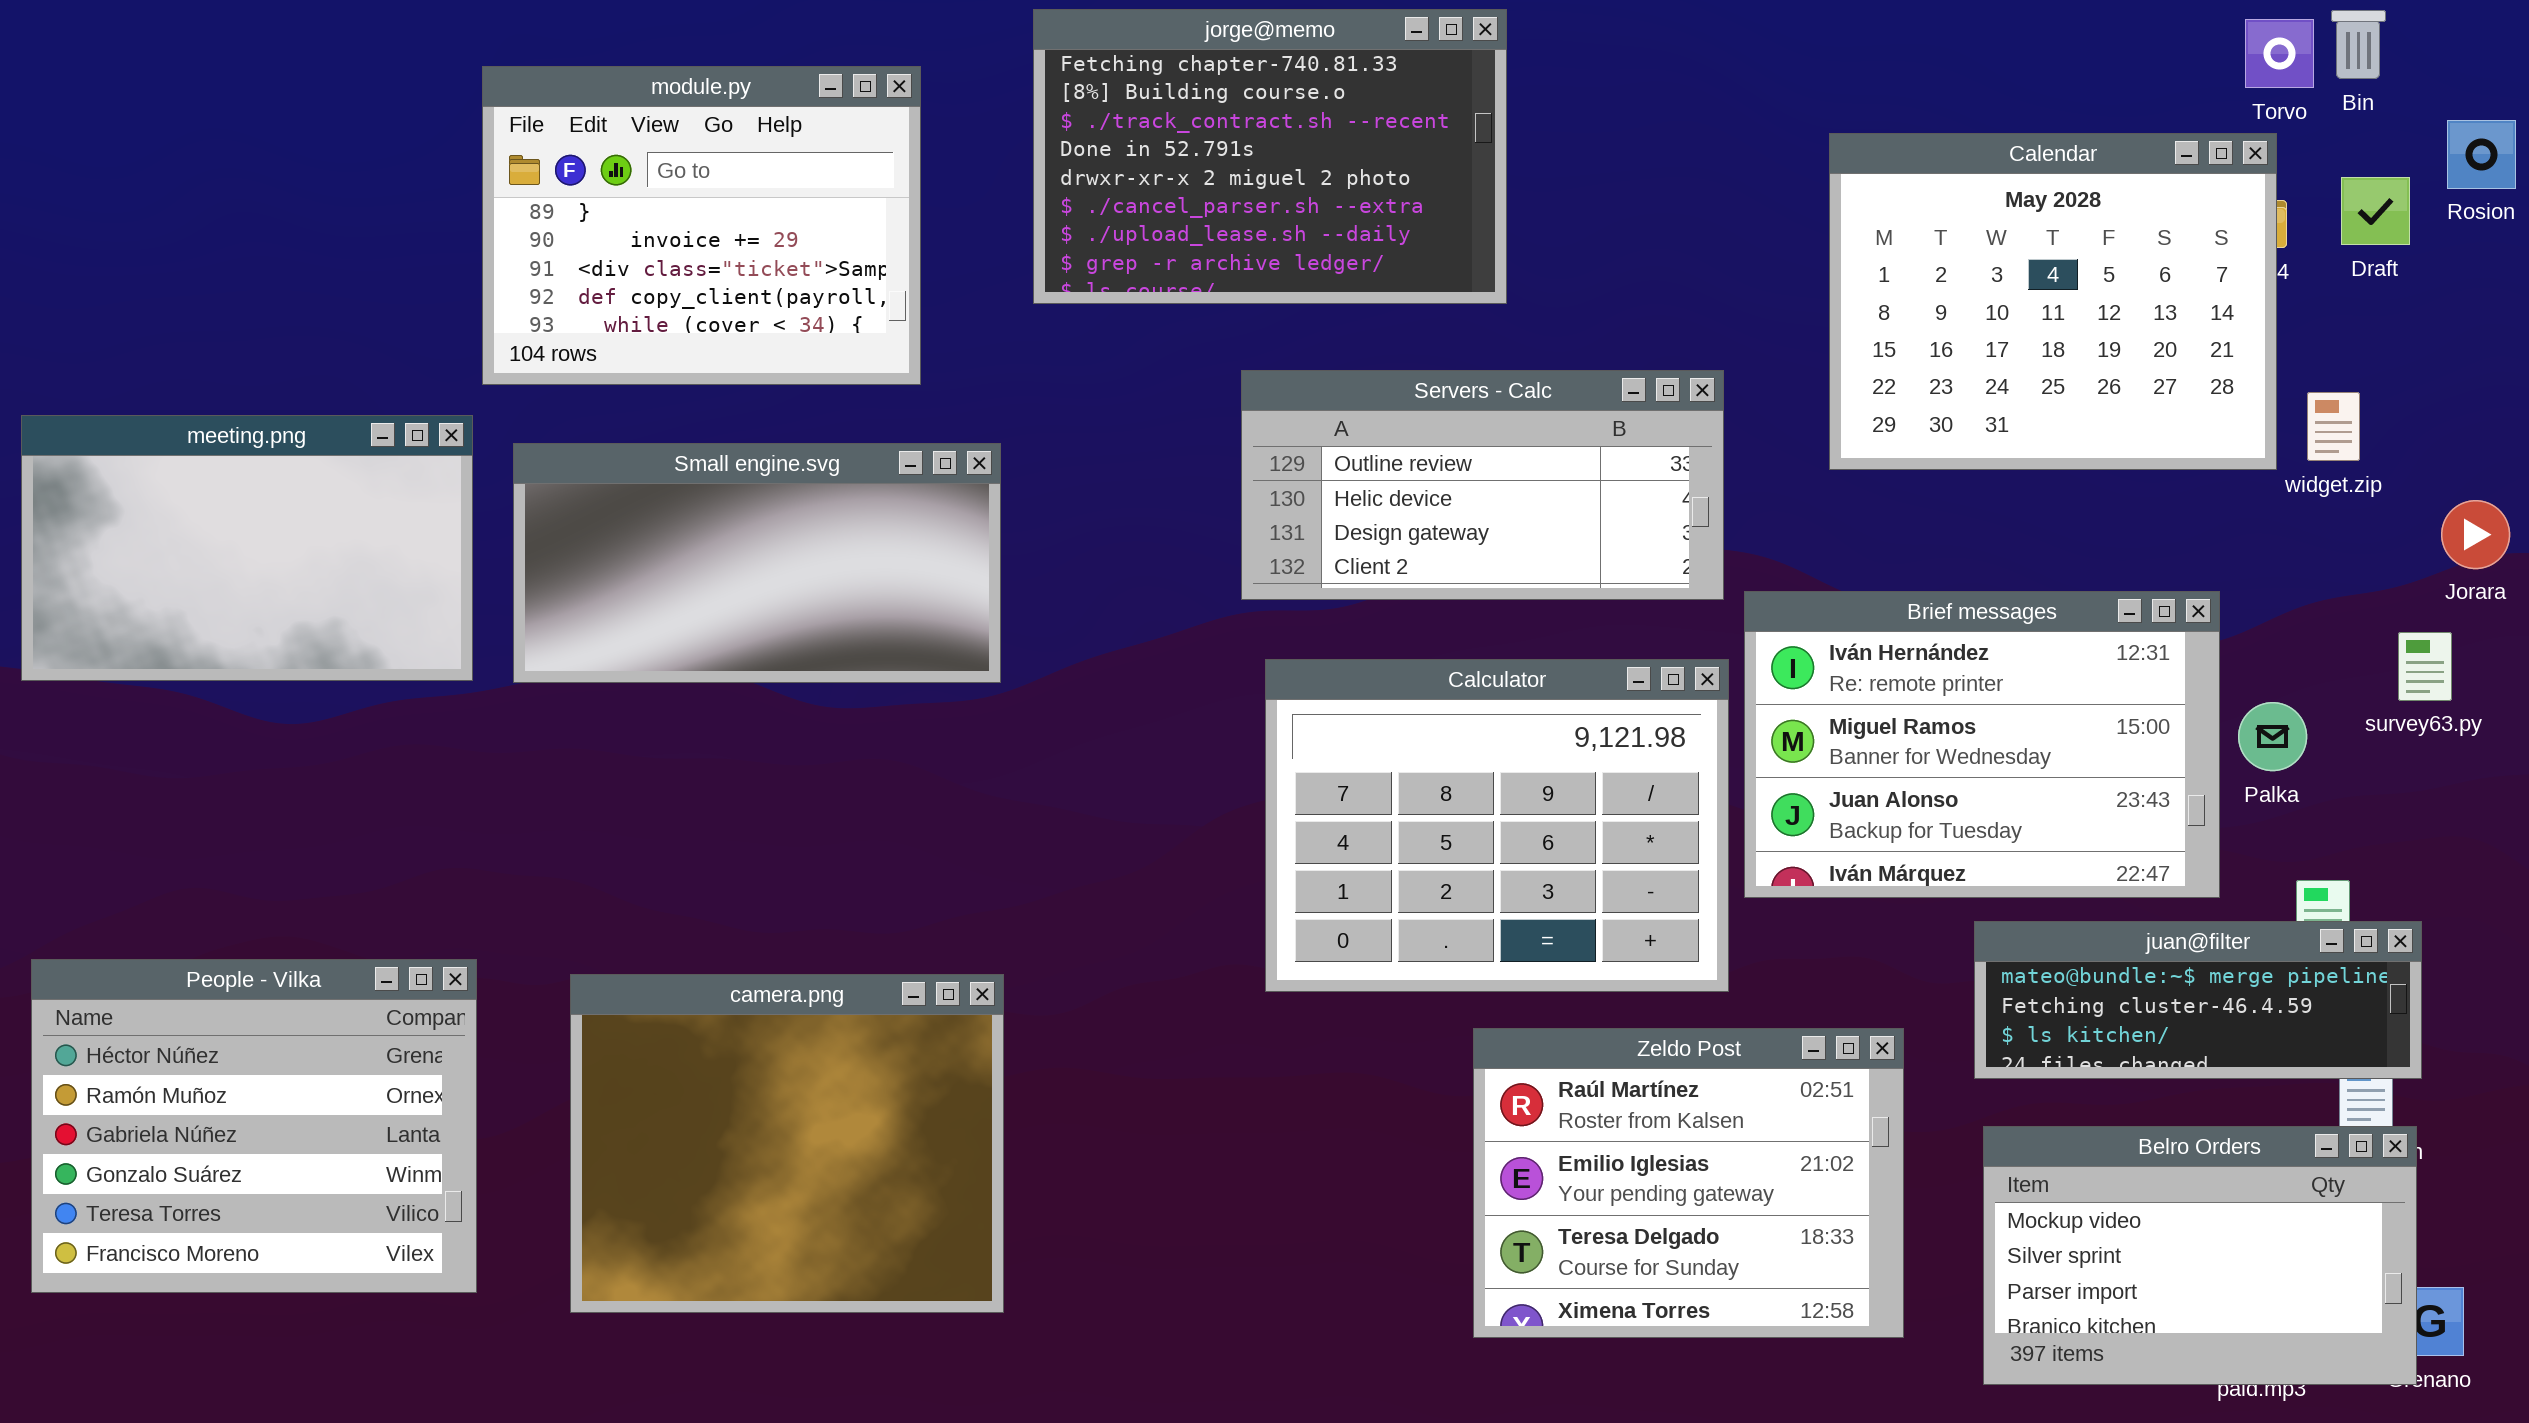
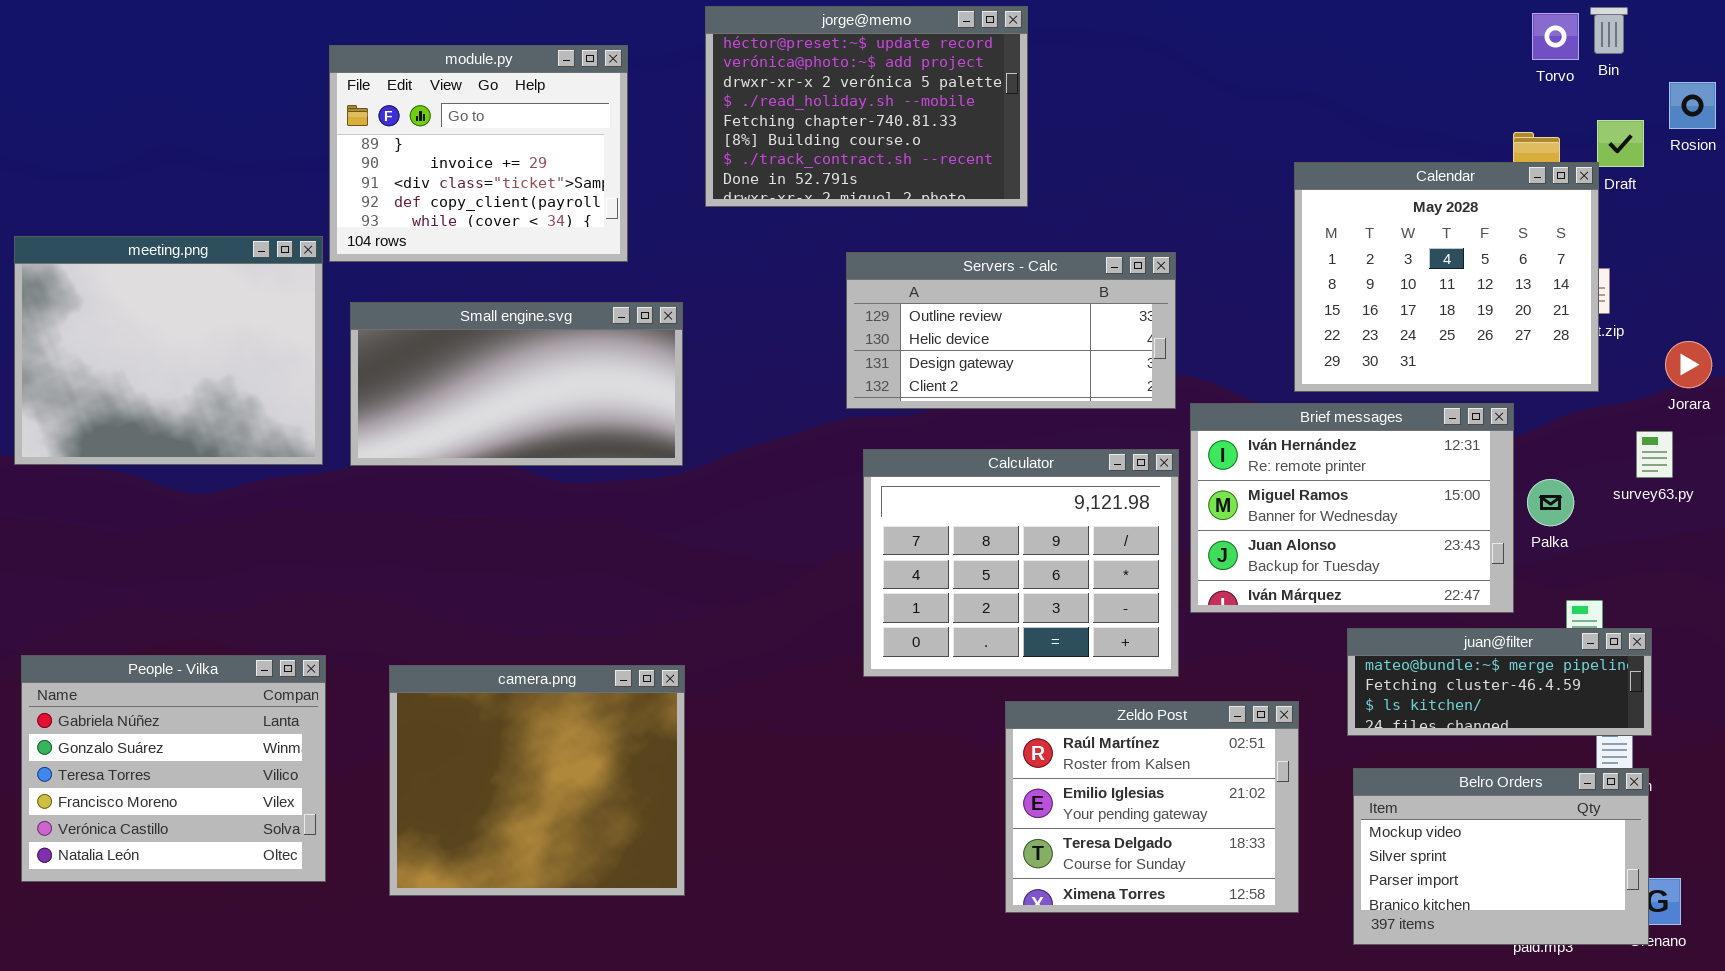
jorge@memo: [1033,9,1507,304] -> [705,6,1028,207], scrolled up 4 rows
Calendar: [1829,133,2277,470] -> [1294,162,1599,392], moved
meeting.png: [21,415,473,681] -> [14,236,323,465], resized
People - Vilka: [31,959,477,1293] -> [21,655,326,882], scrolled down 2 rows

